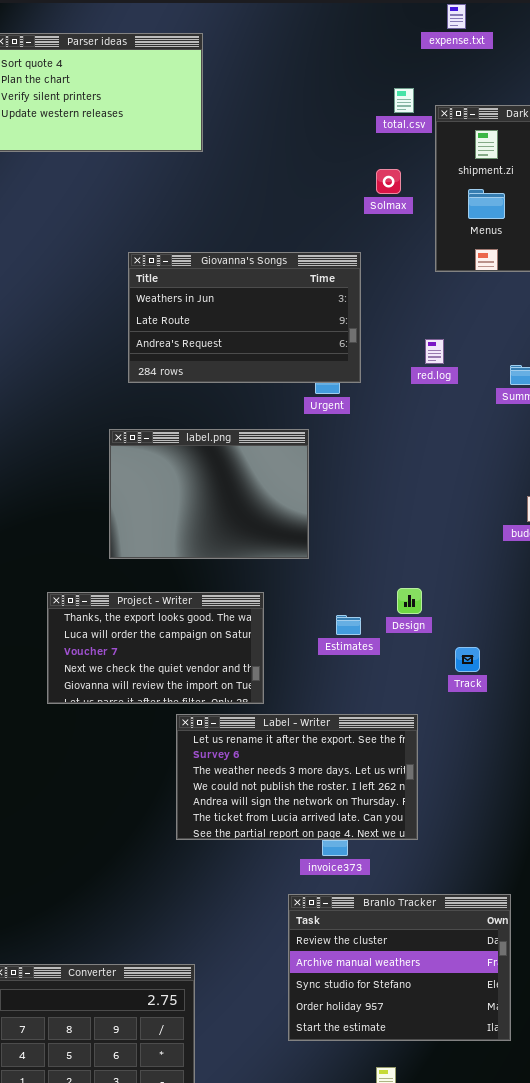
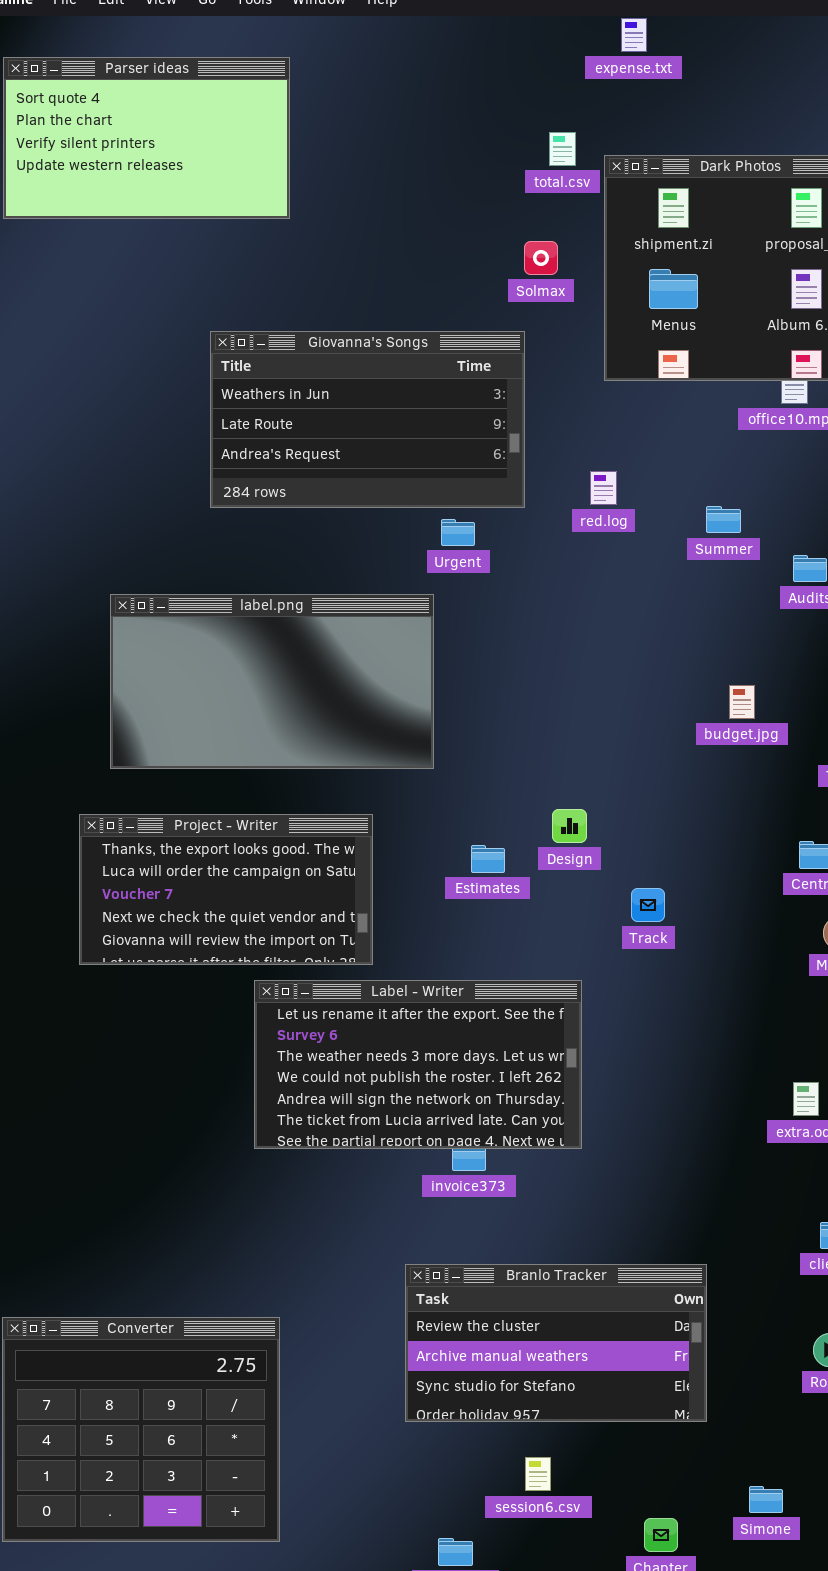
Giovanna's Songs: [128,252,361,383] -> [210,331,525,508], moved
label.png: [109,429,309,559] -> [110,594,434,769], resized
Branlo Tracker: [288,894,511,1041] -> [405,1264,707,1422], resized

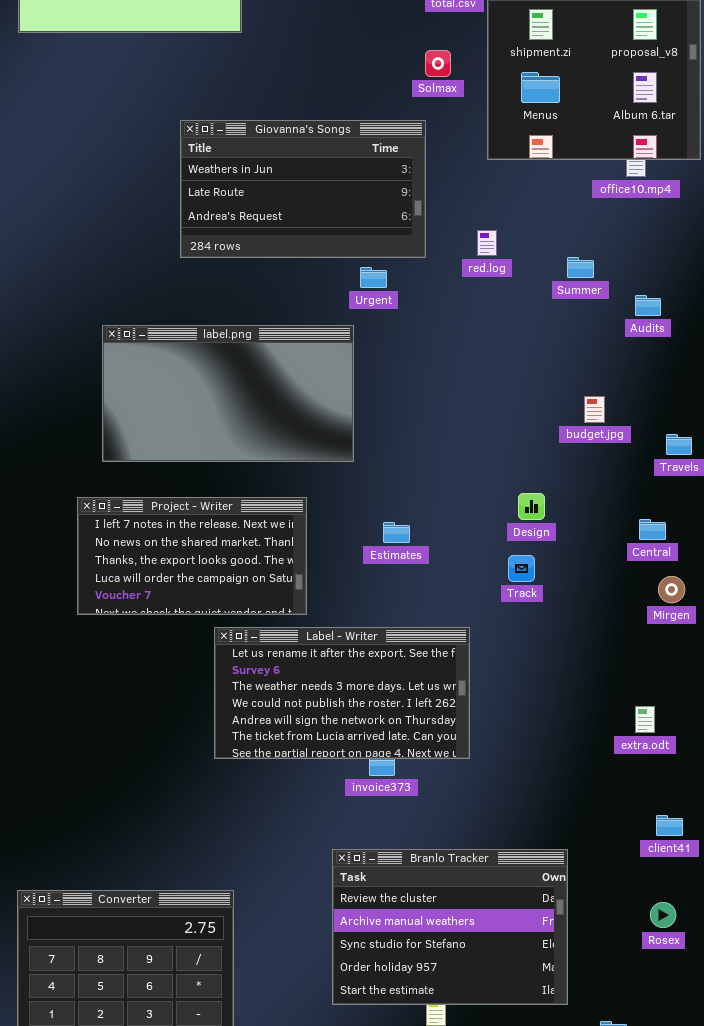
Design: [552,809,587,843] -> [518,493,545,520], moved
Project - Writer: [79,814,373,965] -> [77,497,307,615], scrolled up 2 rows
Branlo Tracker: [405,1264,707,1422] -> [332,849,568,1005], resized

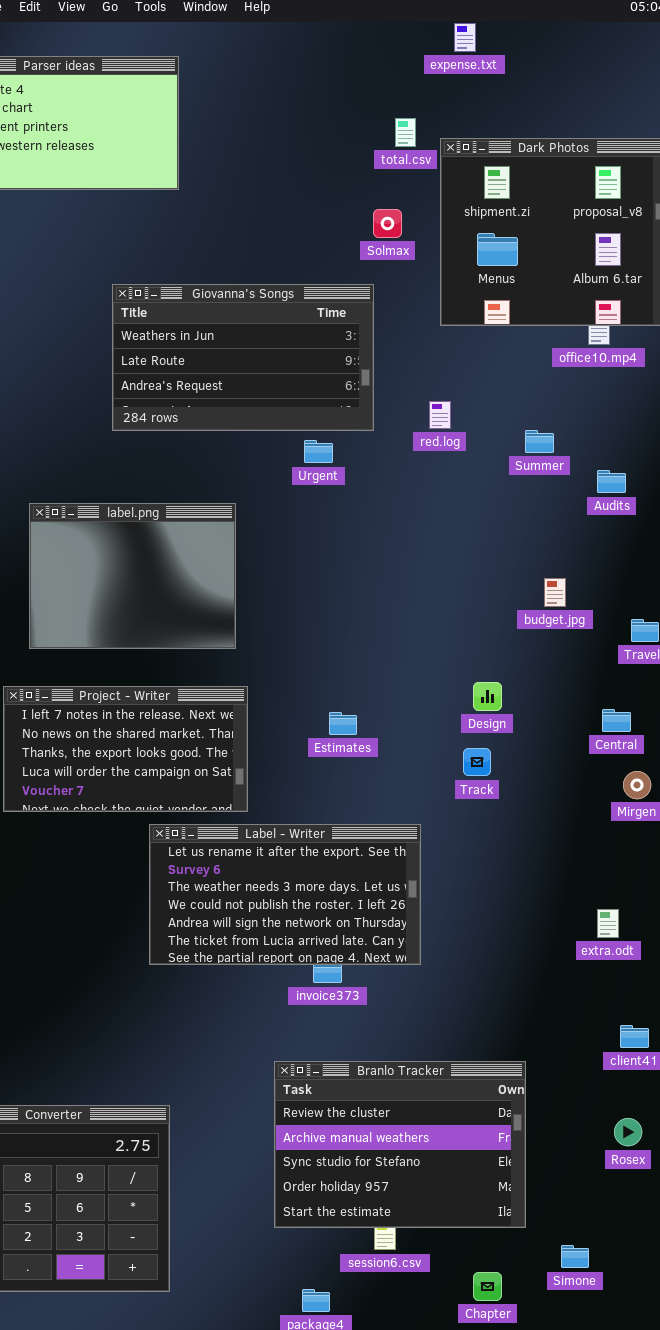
label.png: [102,325,354,462] -> [29,503,236,649], resized

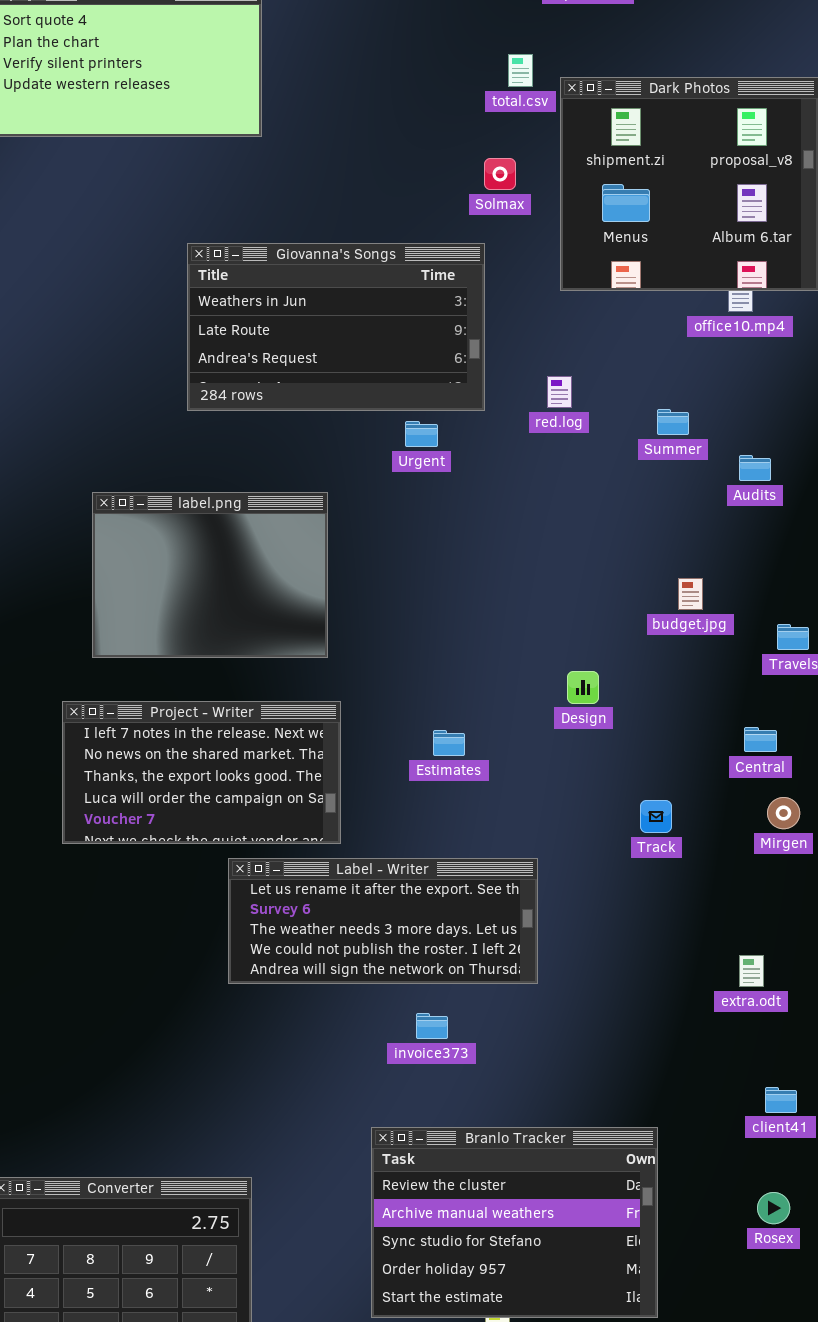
Design: [473,682,502,711] -> [567,671,599,704], moved
Track: [463,748,491,776] -> [640,800,672,833], moved
Label - Writer: [149,824,421,965] -> [228,858,538,984], resized

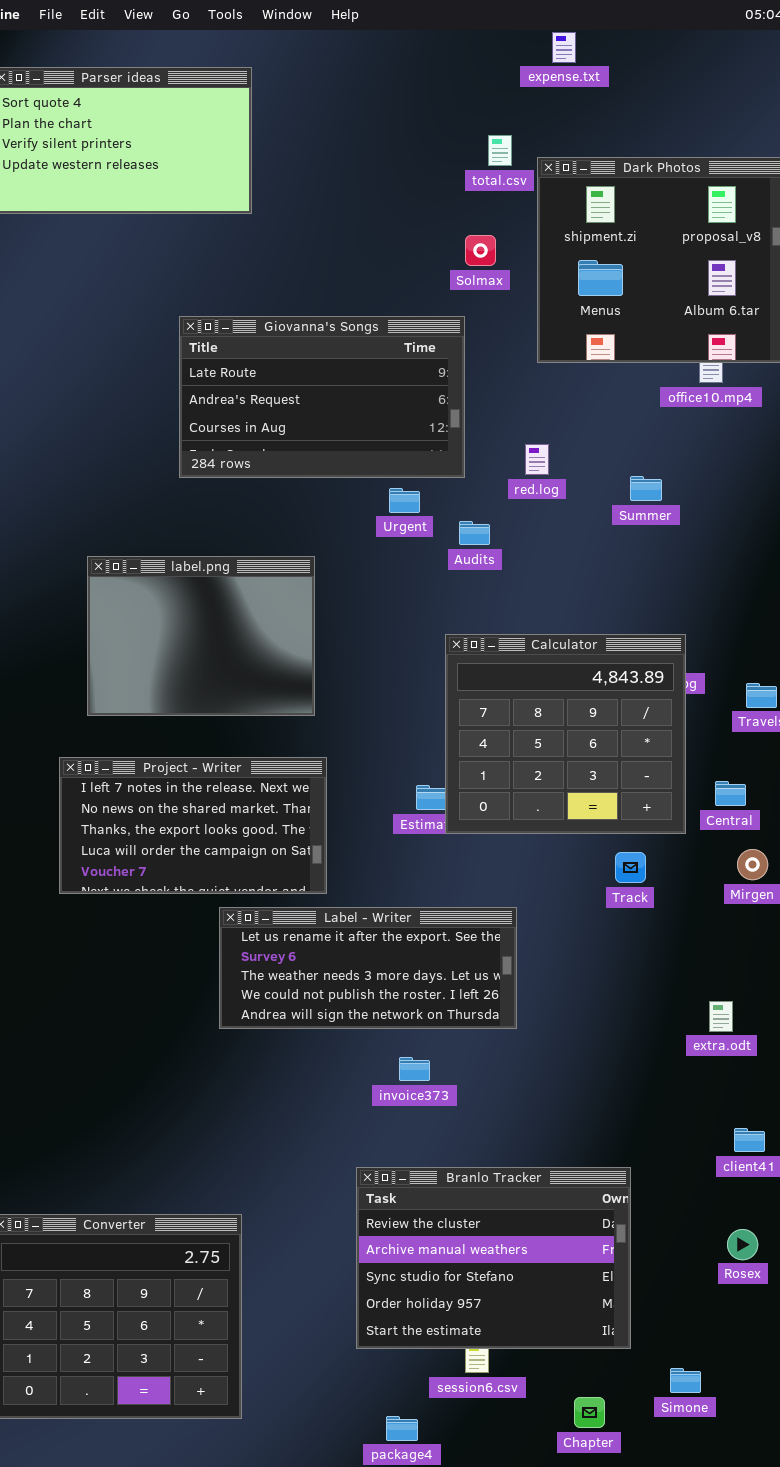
Giovanna's Songs: [187,243,485,411] -> [179,316,465,478], scrolled down 1 row
Audits: [739,455,771,481] -> [459,521,490,545], moved
Calculator: none -> [445,634,686,834], opened

